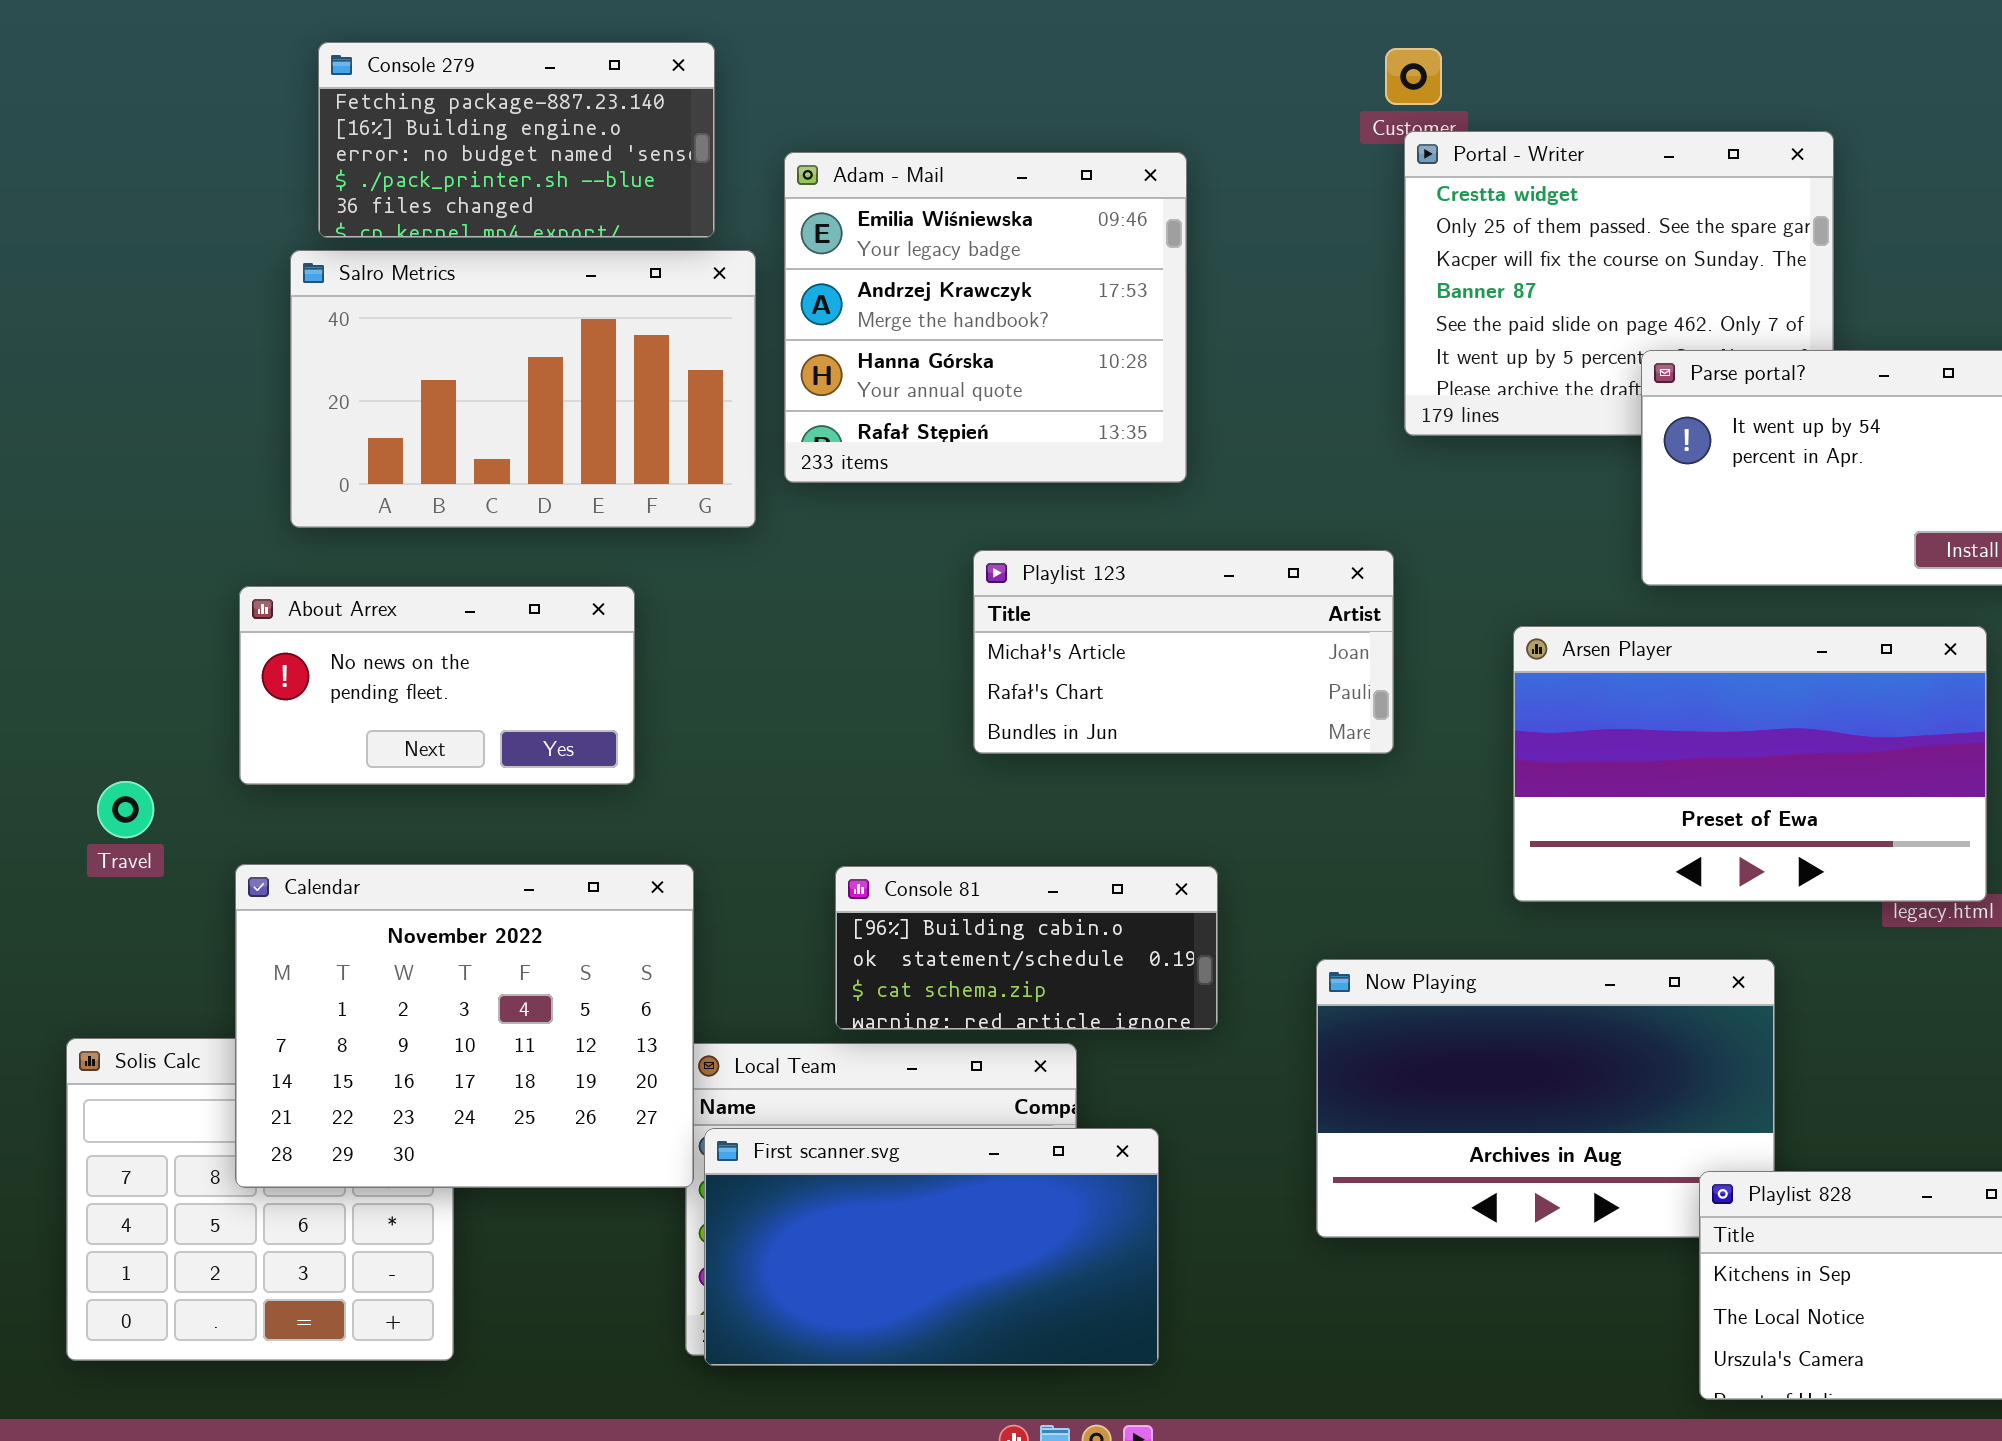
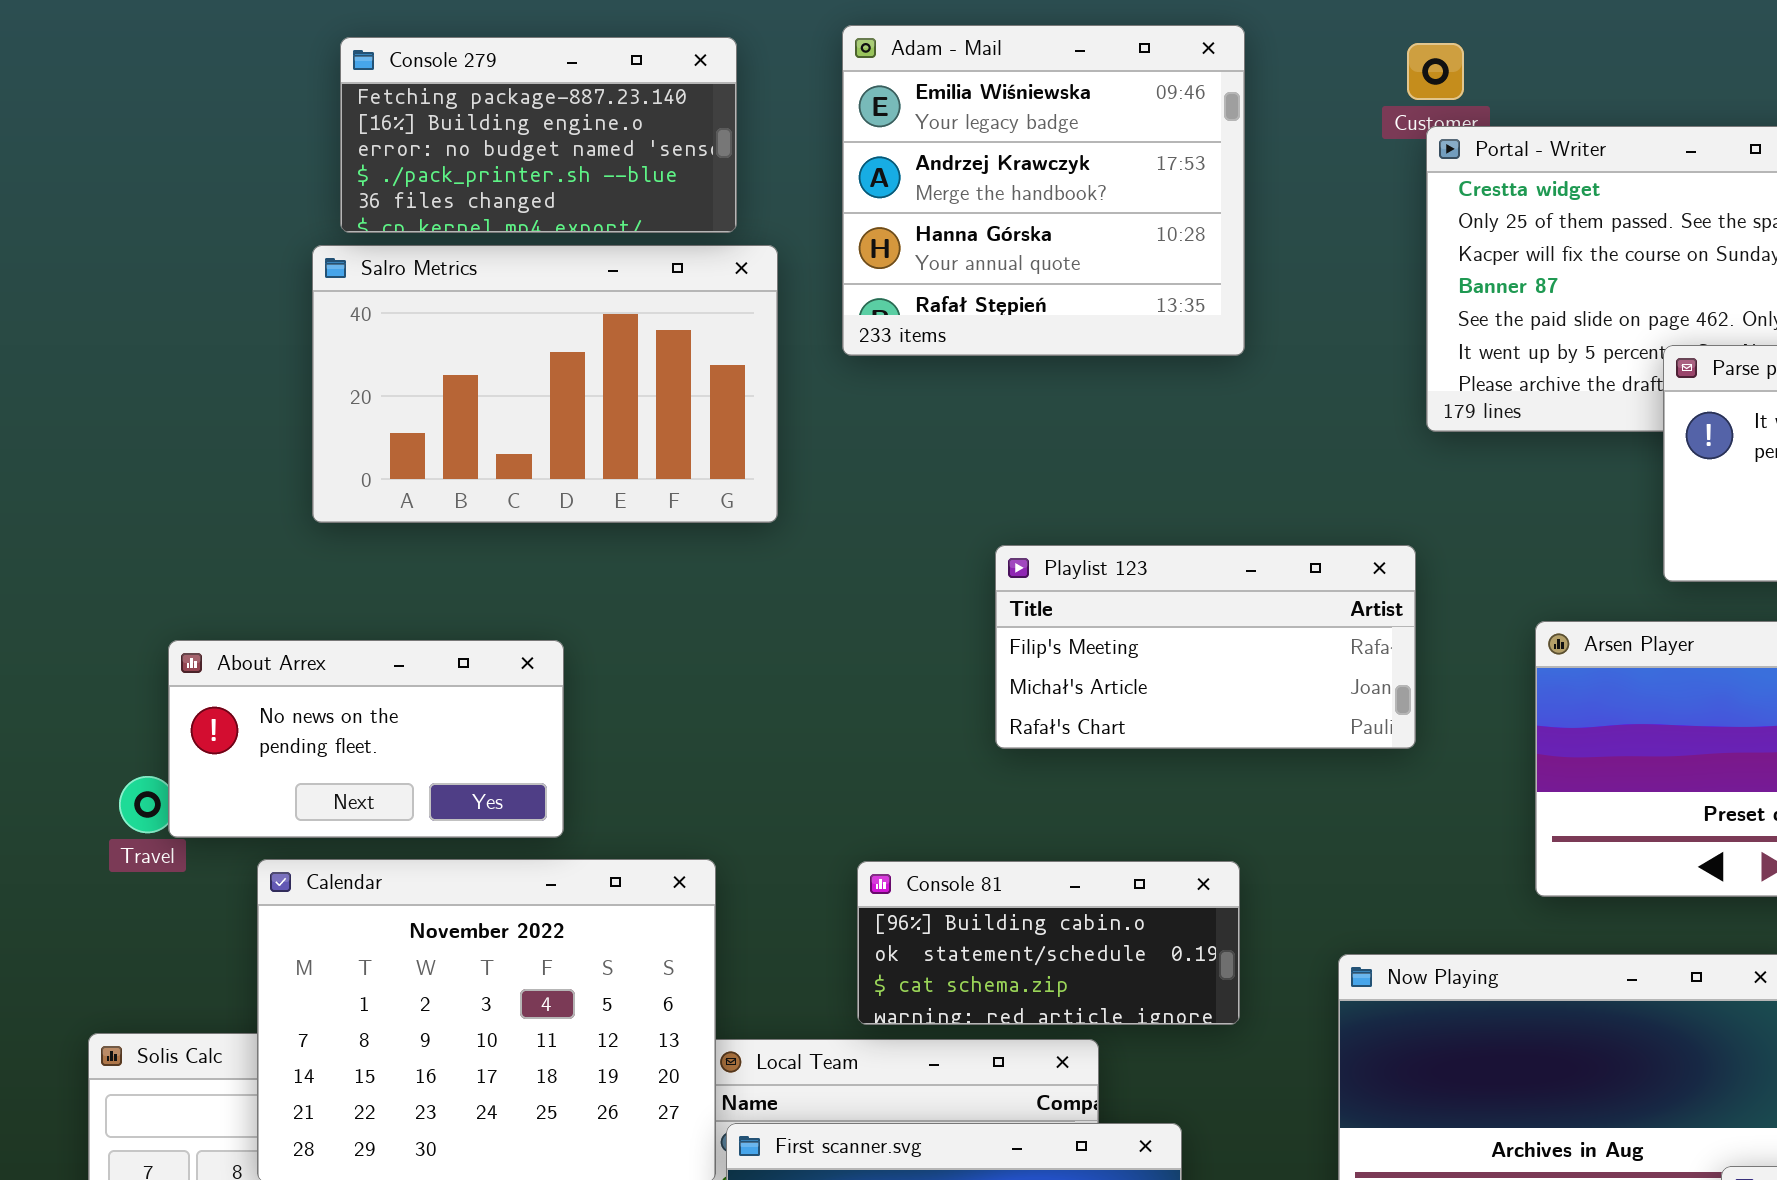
Adam - Mail: [784,152,1187,483] -> [842,25,1245,356], moved
Playlist 123: [973,550,1394,754] -> [995,545,1416,749], scrolled up 1 row
About Arrex: [239,586,635,785] -> [168,640,564,838], moved

